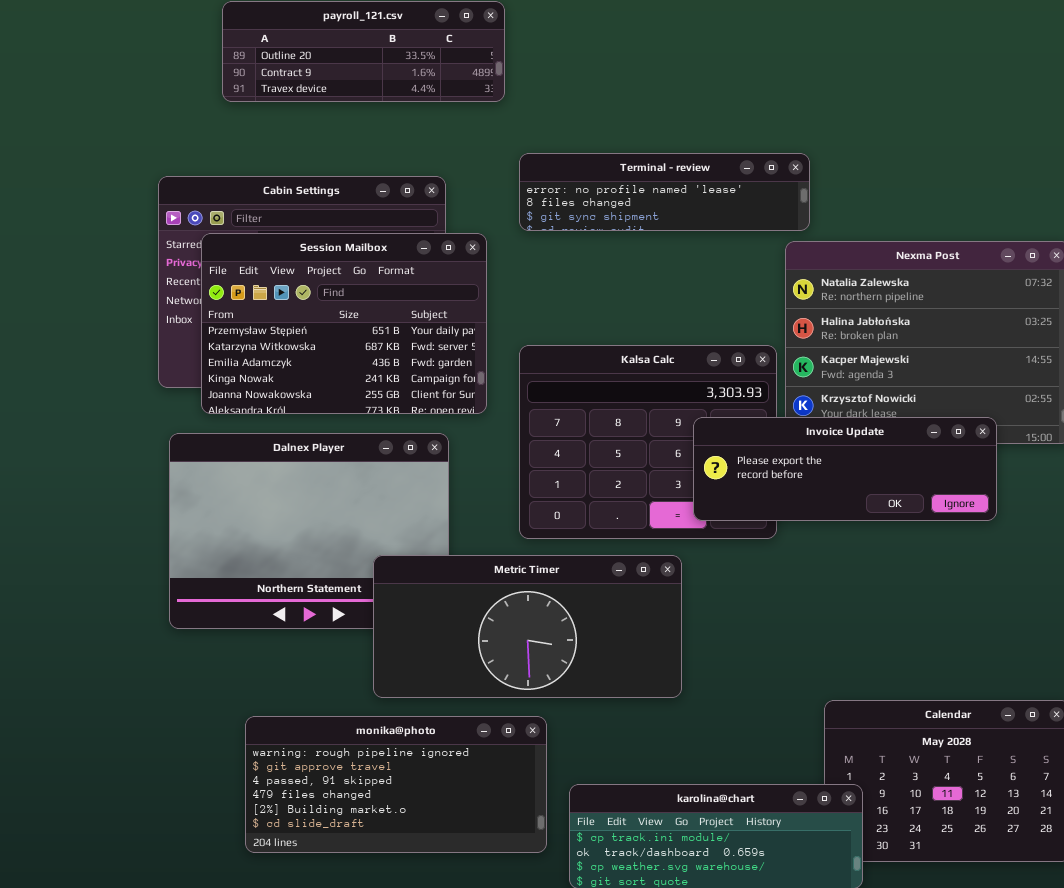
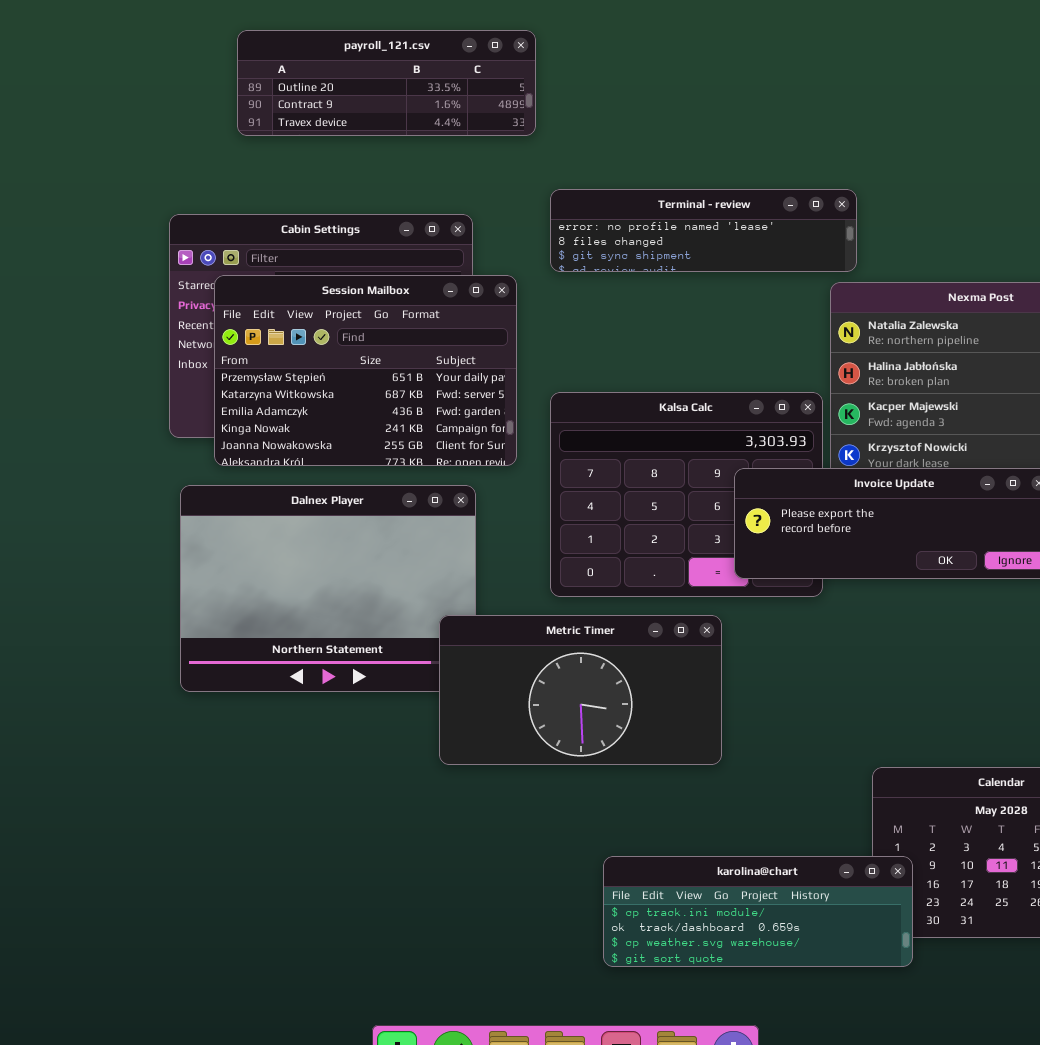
Metric Timer: [373,555,682,698] -> [439,615,722,765], resized
monika@photo: [245,716,547,853] -> none, closed

